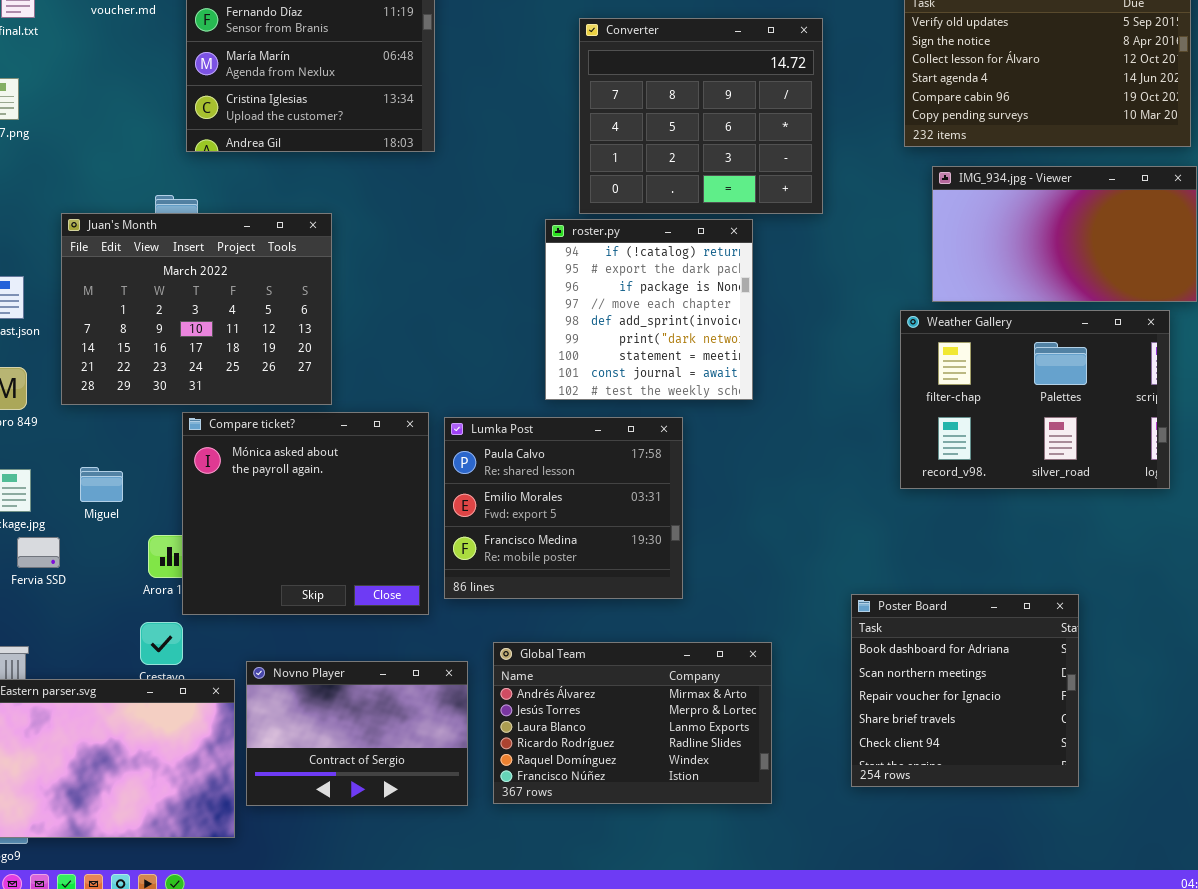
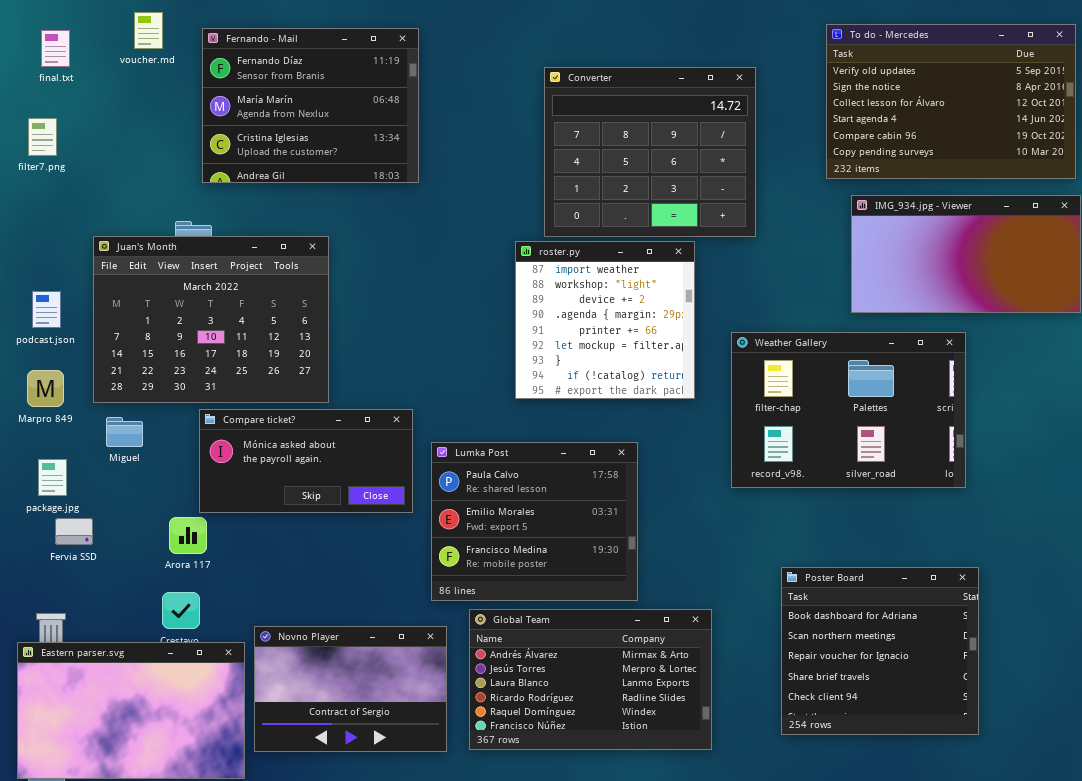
roster.py: [545,219,753,400] -> [515,241,695,399], scrolled up 7 rows
Weather Gallery: [900,310,1170,489] -> [731,332,966,488], moved
Compare ticket?: [182,412,429,615] -> [199,409,413,513], resized
Lumka Post: [444,417,683,599] -> [431,442,638,601], moved
Miguel: [80,467,123,502] -> [106,417,143,447], moved

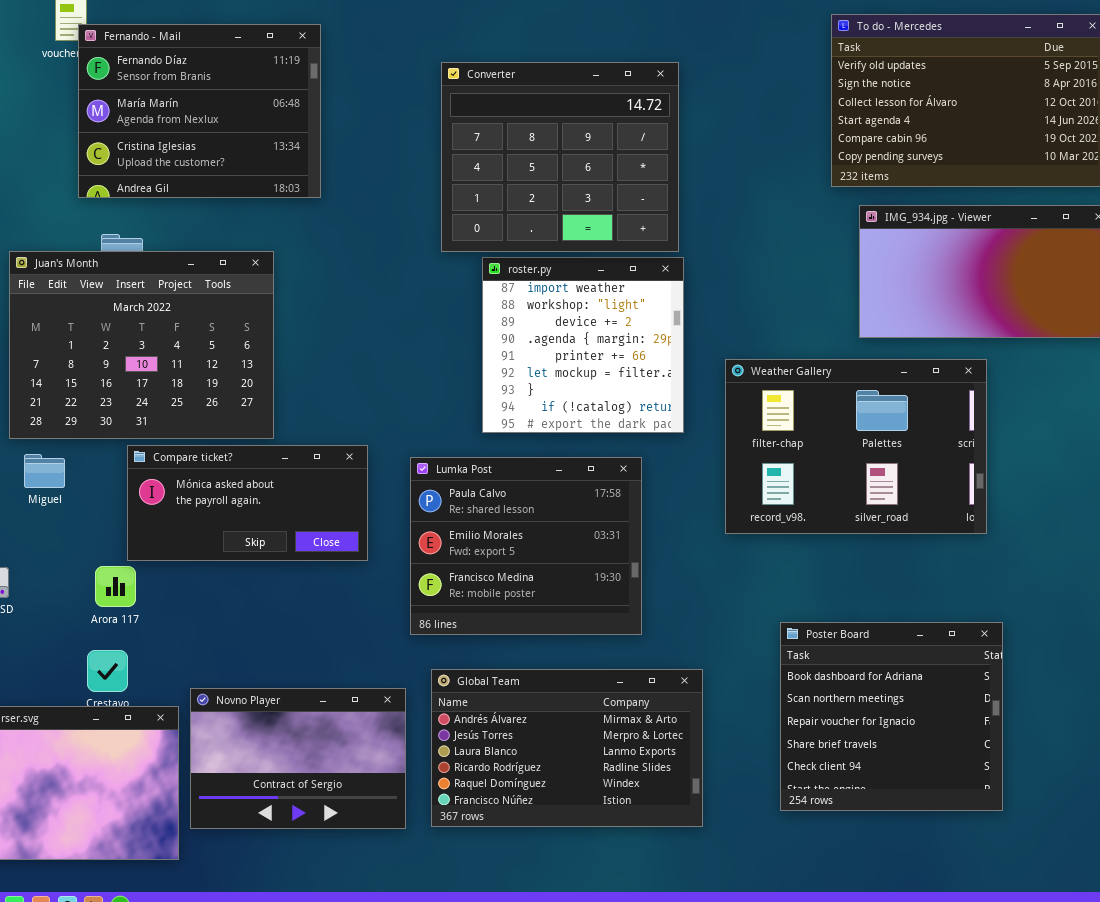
Fernando - Mail: [202,28,419,183] -> [78,24,321,198], moved
Converter: [544,67,756,237] -> [441,62,679,252], moved
Lumka Post: [431,442,638,601] -> [410,457,642,635], moved

